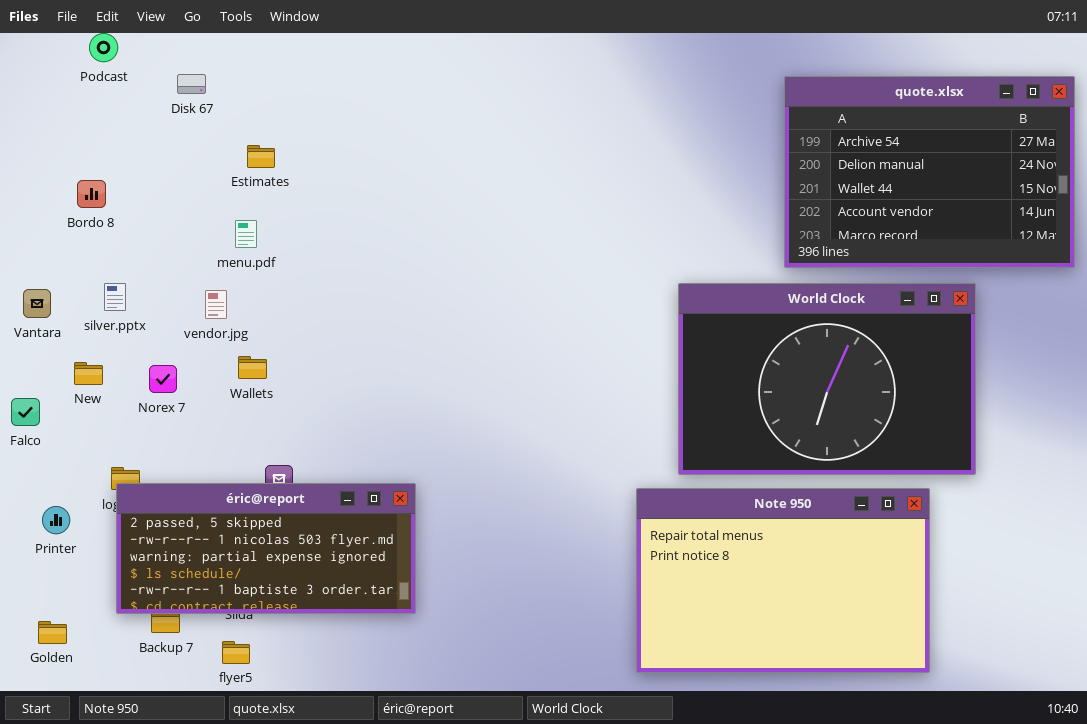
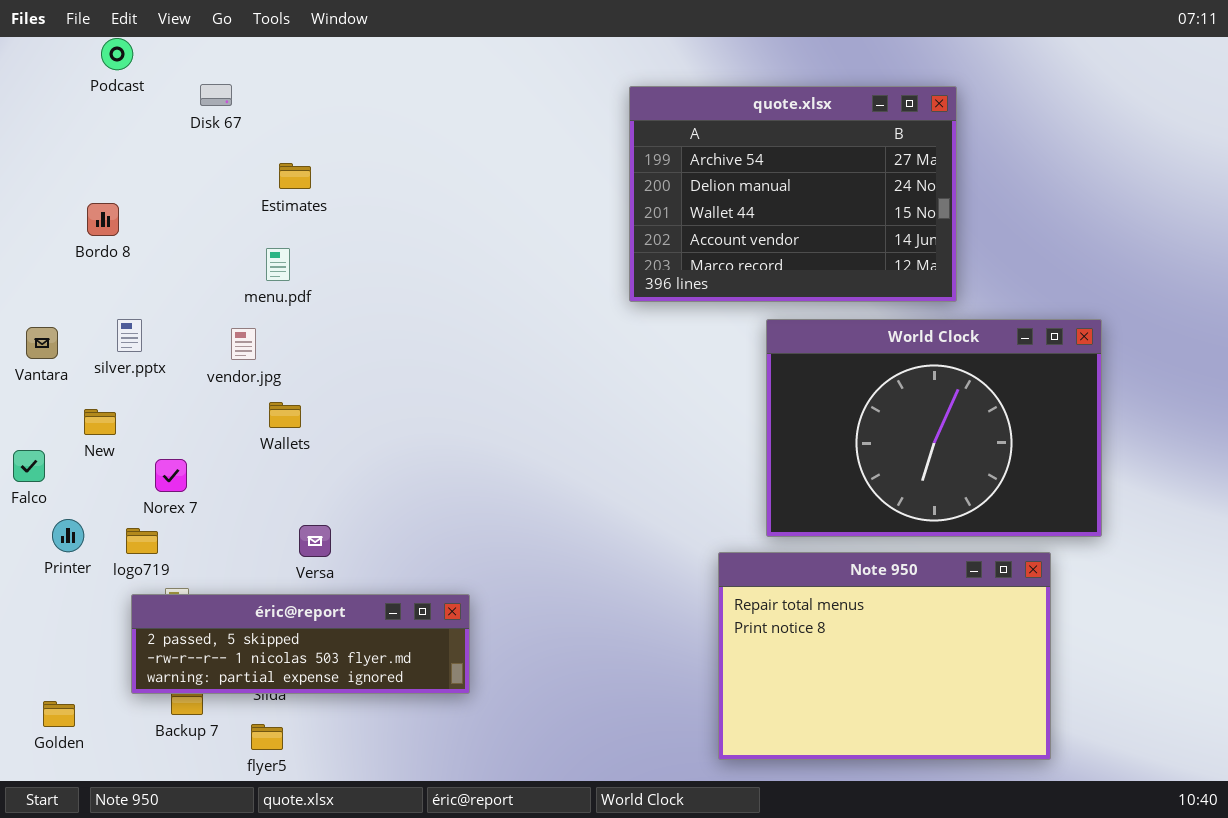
quote.xlsx: [784,76,1075,268] -> [629,86,957,302], moved
Norex 7: [149,365,177,393] -> [155,459,187,492], moved
éric@report: [116,483,416,614] -> [131,594,470,694], resized
Printer: [42,506,70,534] -> [52,519,84,552], moved

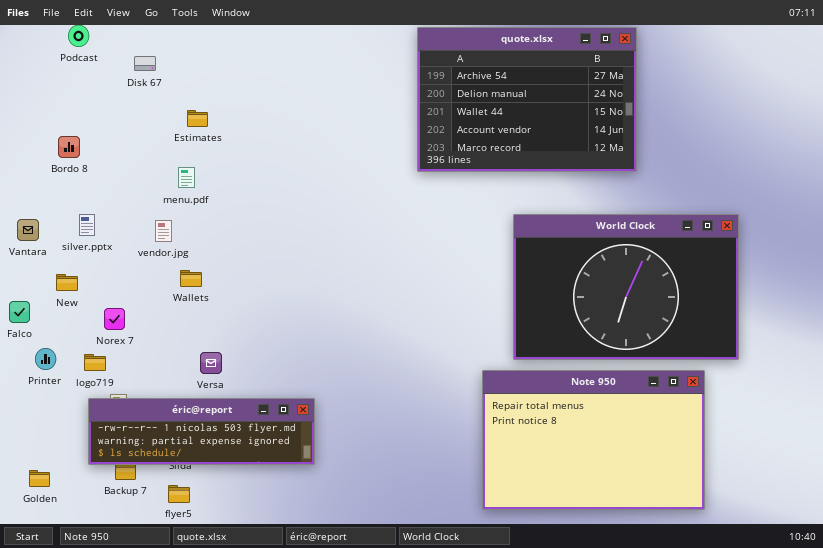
quote.xlsx: [629,86,957,302] -> [417,27,637,172], moved
éric@report: [131,594,470,694] -> [88,398,315,465], scrolled down 1 row

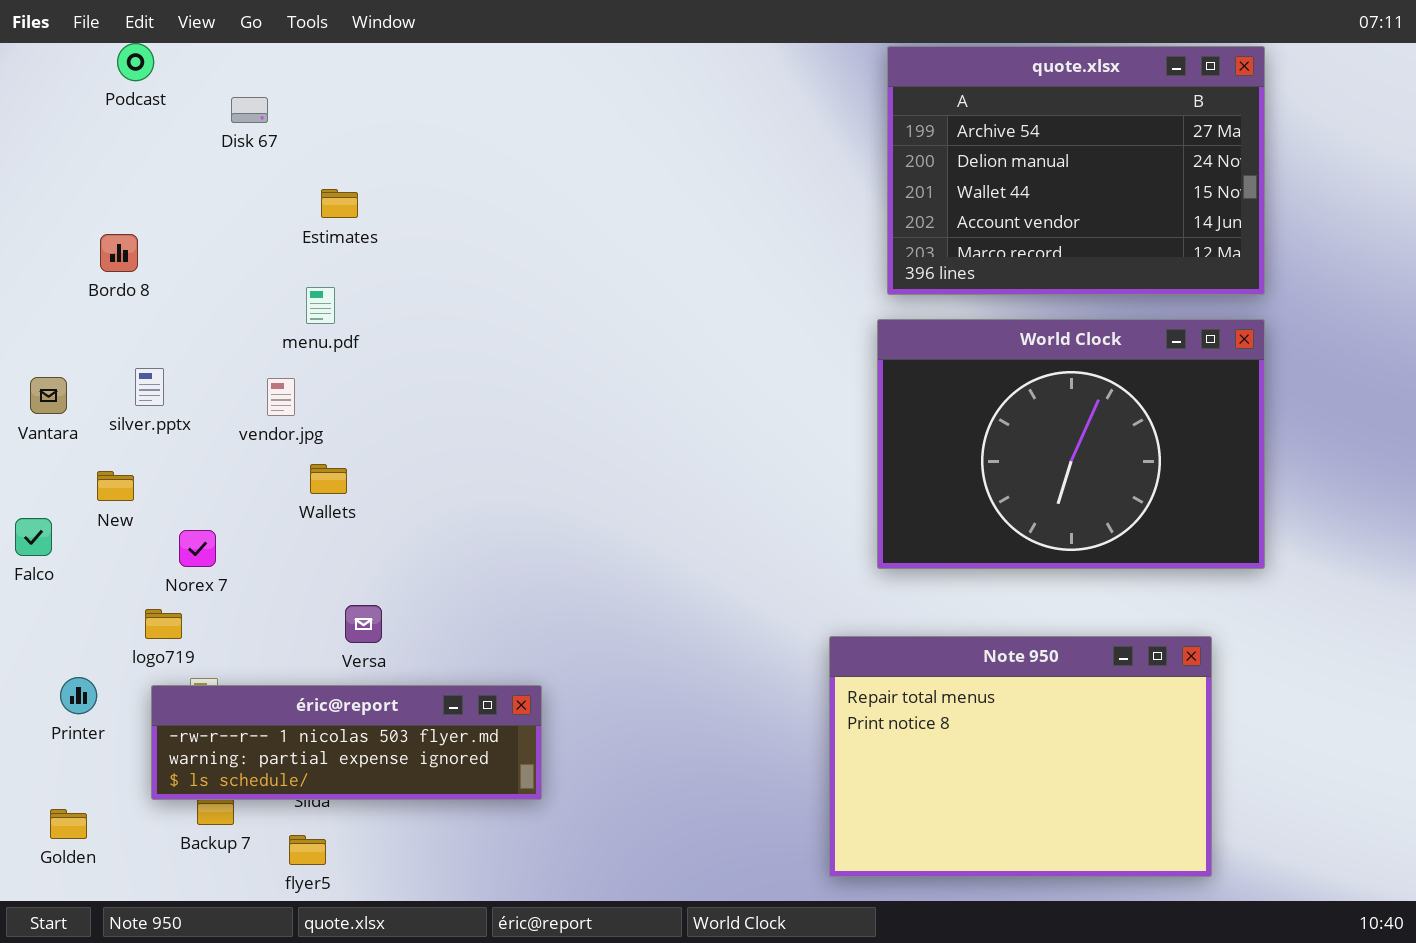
quote.xlsx: [417,27,637,172] -> [887,46,1265,295], moved
World Clock: [513,214,739,360] -> [877,319,1265,569], moved
Printer: [35,348,56,370] -> [60,677,97,714], moved

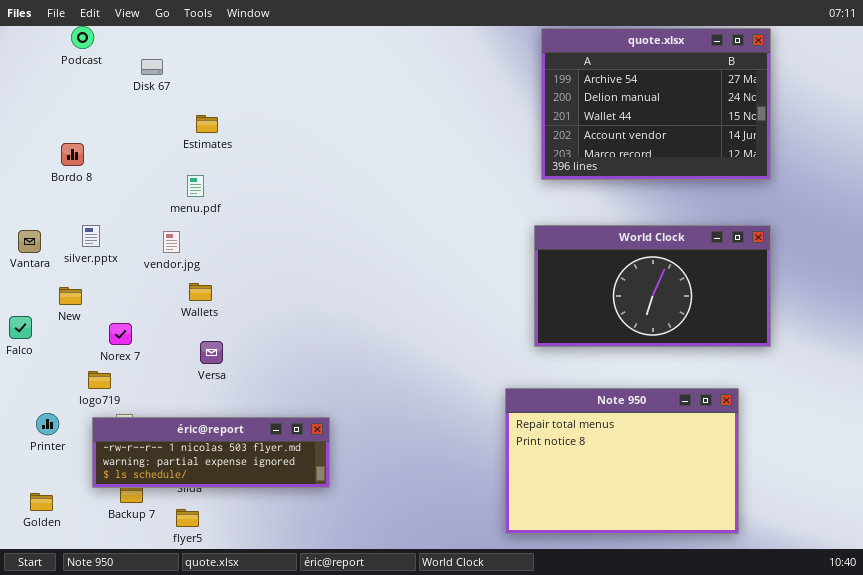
World Clock: [877,319,1265,569] -> [534,225,771,347], resized
Versa: [345,605,382,643] -> [200,341,223,364], moved

